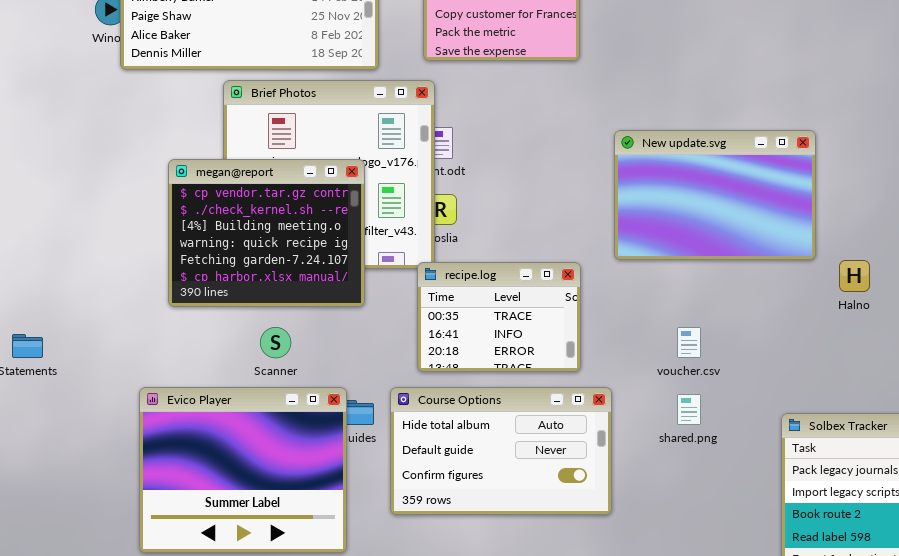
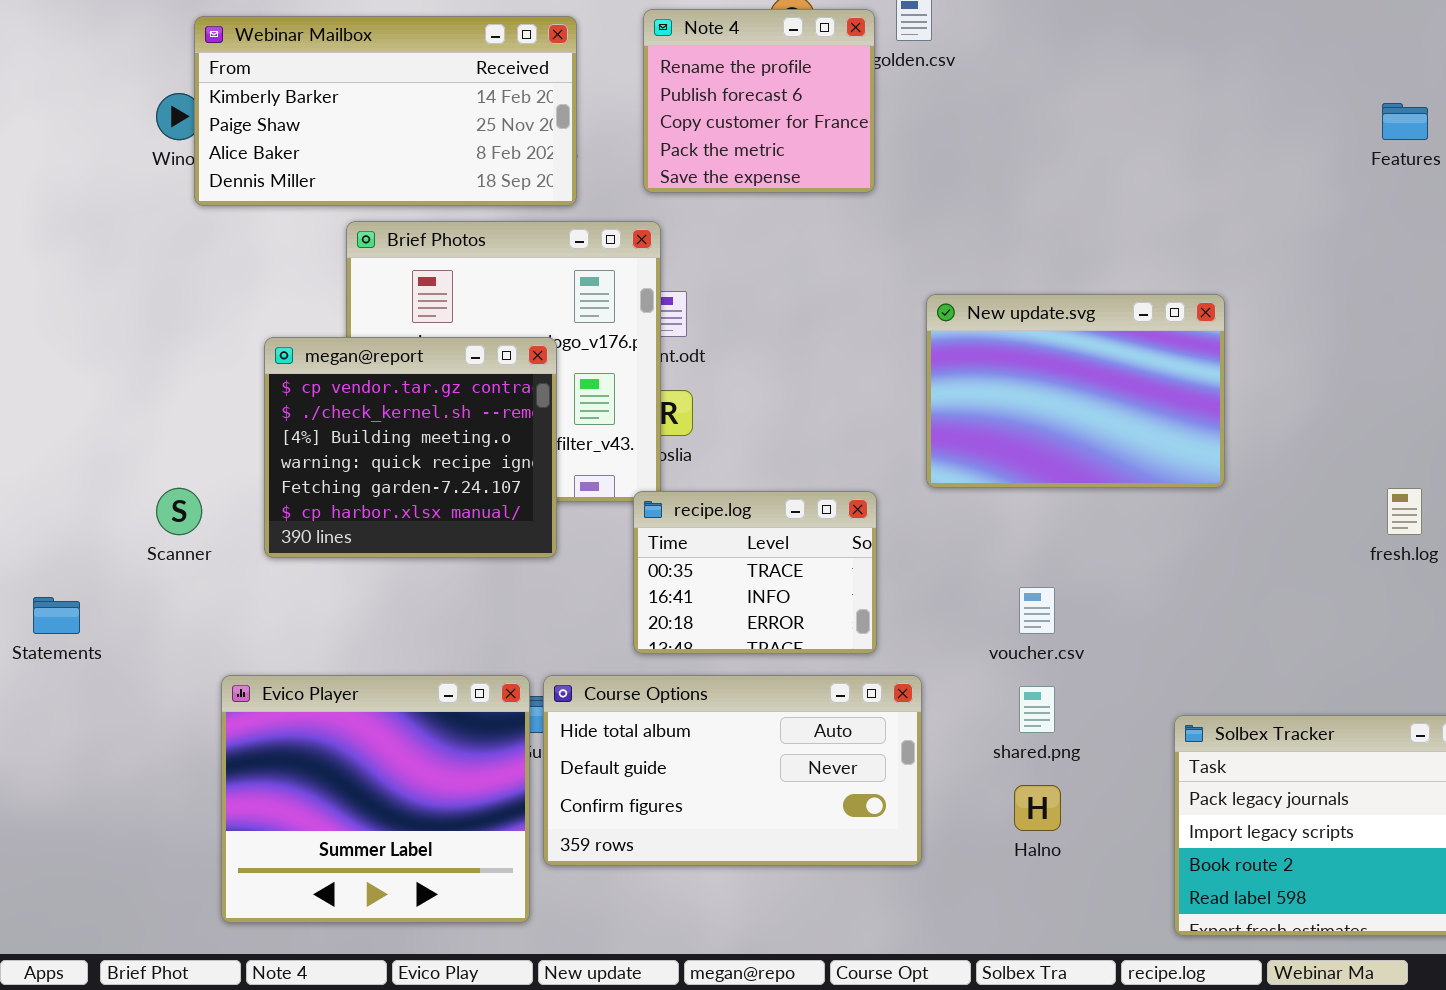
Halno: [839,260,870,292] -> [1014,785,1061,831], moved
Scanner: [260,327,291,358] -> [156,488,202,535], moved
Course Options: [390,387,612,515] -> [543,675,922,866], resized

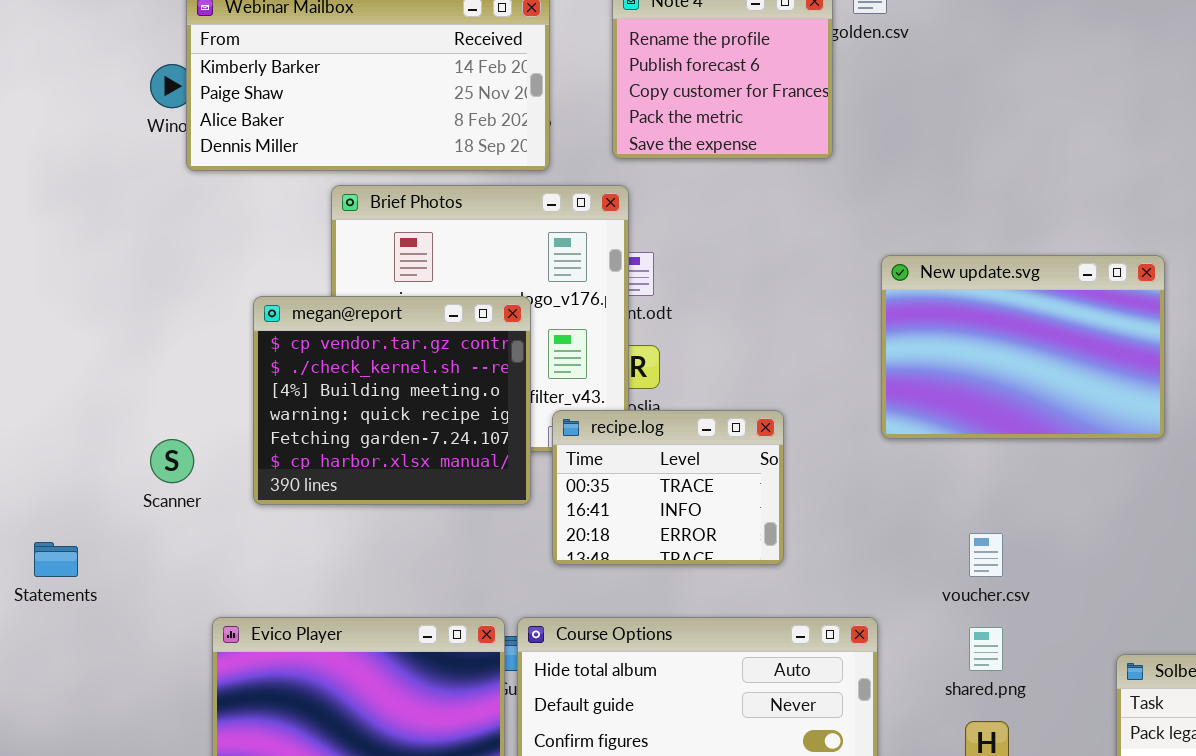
recipe.log: [633,491,877,654] -> [552,410,784,565], moved

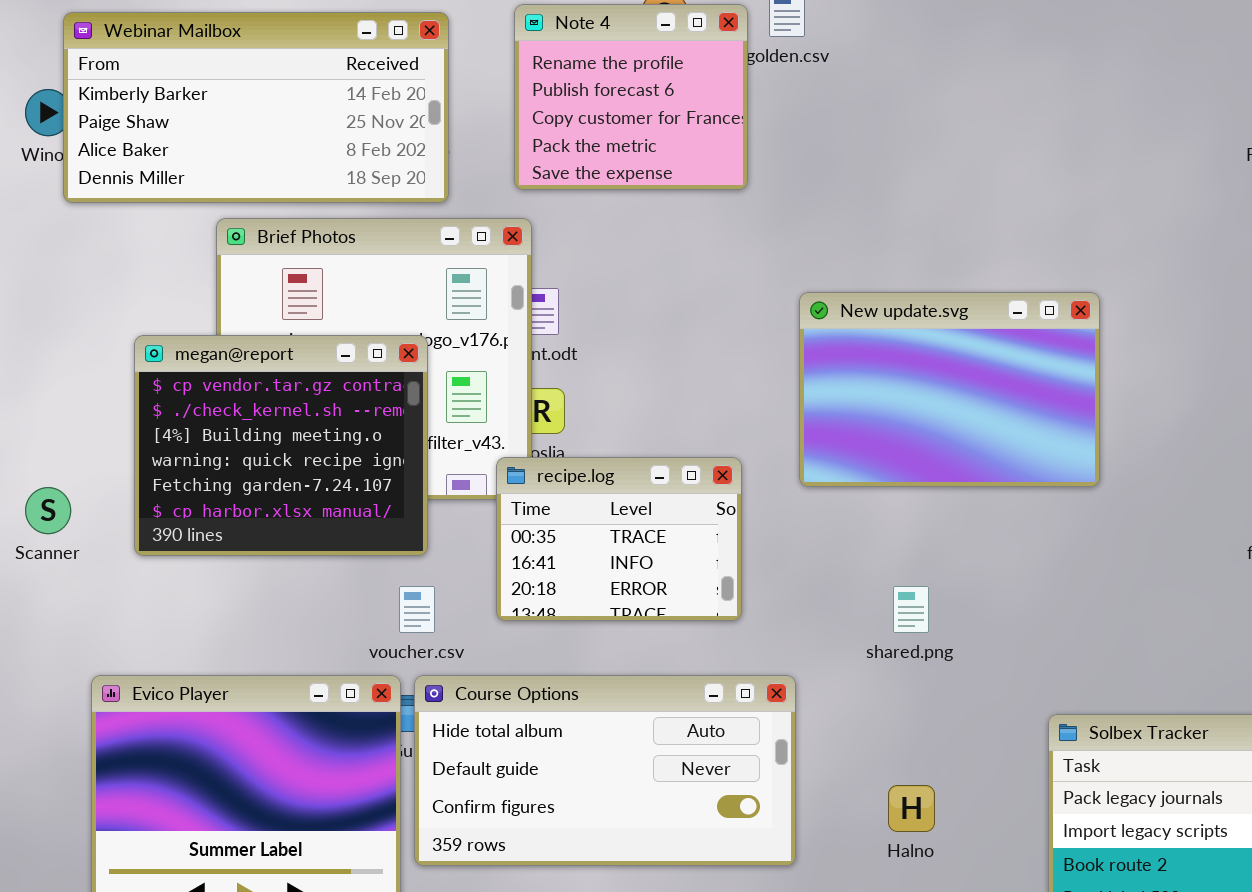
recipe.log: [552,410,784,565] -> [496,457,742,621], moved
voucher.csv: [969,533,1003,577] -> [399,586,435,633], moved
shared.png: [969,627,1003,671] -> [893,586,929,633], moved

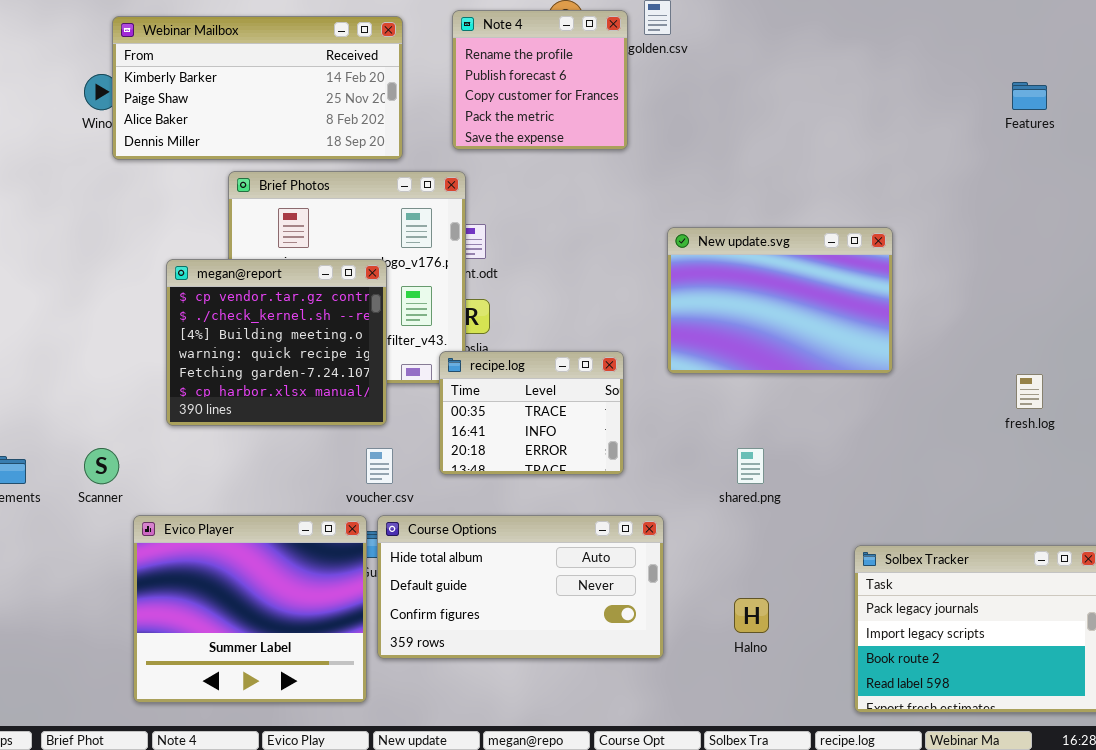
Scanner: [25,487,71,534] -> [84,448,119,484], moved

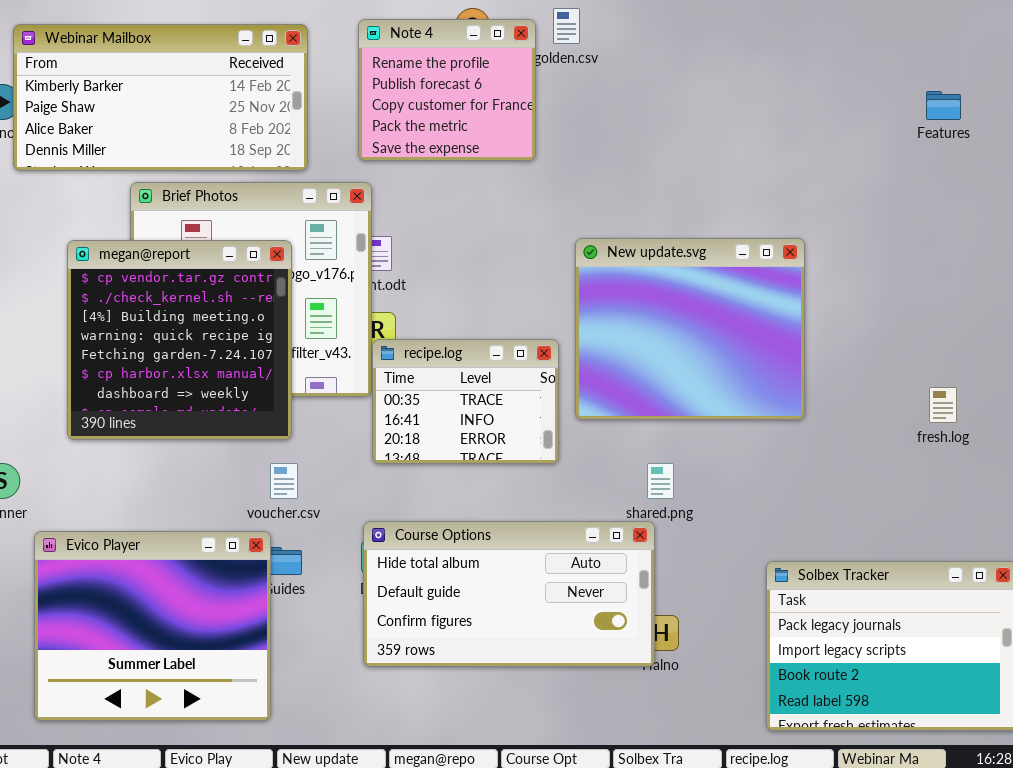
New update.svg: [667,227,893,374] -> [575,238,805,420], resized
megan@report: [166,259,387,426] -> [67,240,292,440], resized
recipe.log: [439,351,624,475] -> [372,339,559,464], moved
Course Options: [377,515,664,659] -> [363,521,655,667], moved

